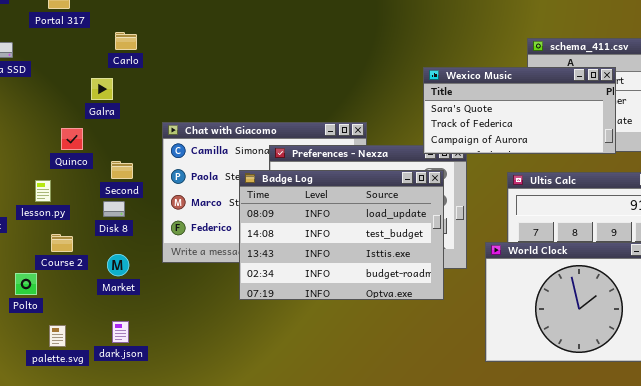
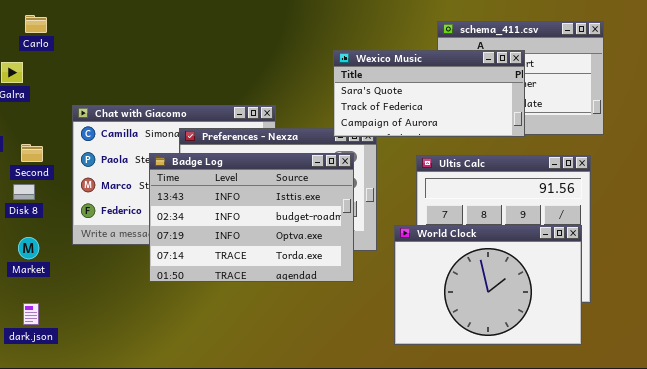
Badge Log: [239,170,444,300] -> [149,153,354,282], scrolled down 2 rows

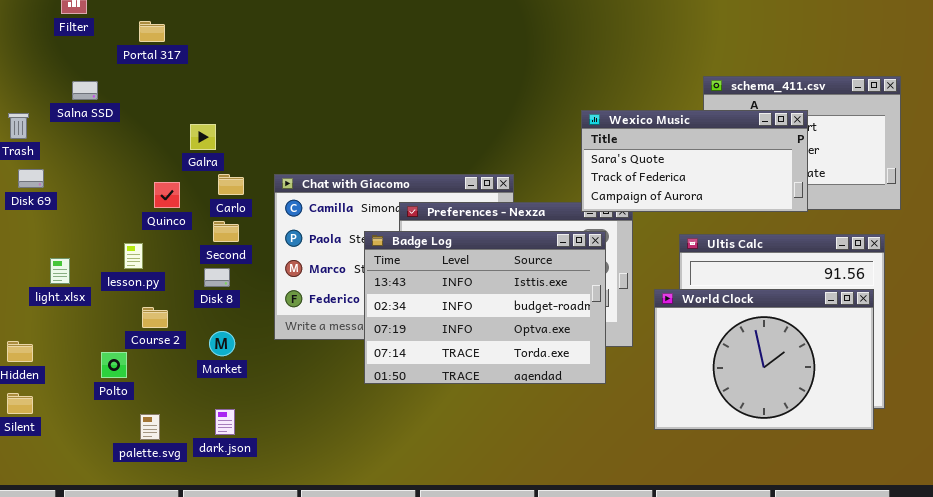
Carlo: [25,15,47,33] -> [218,174,244,195], moved
World Clock: [394,225,582,345] -> [654,289,874,430], moved

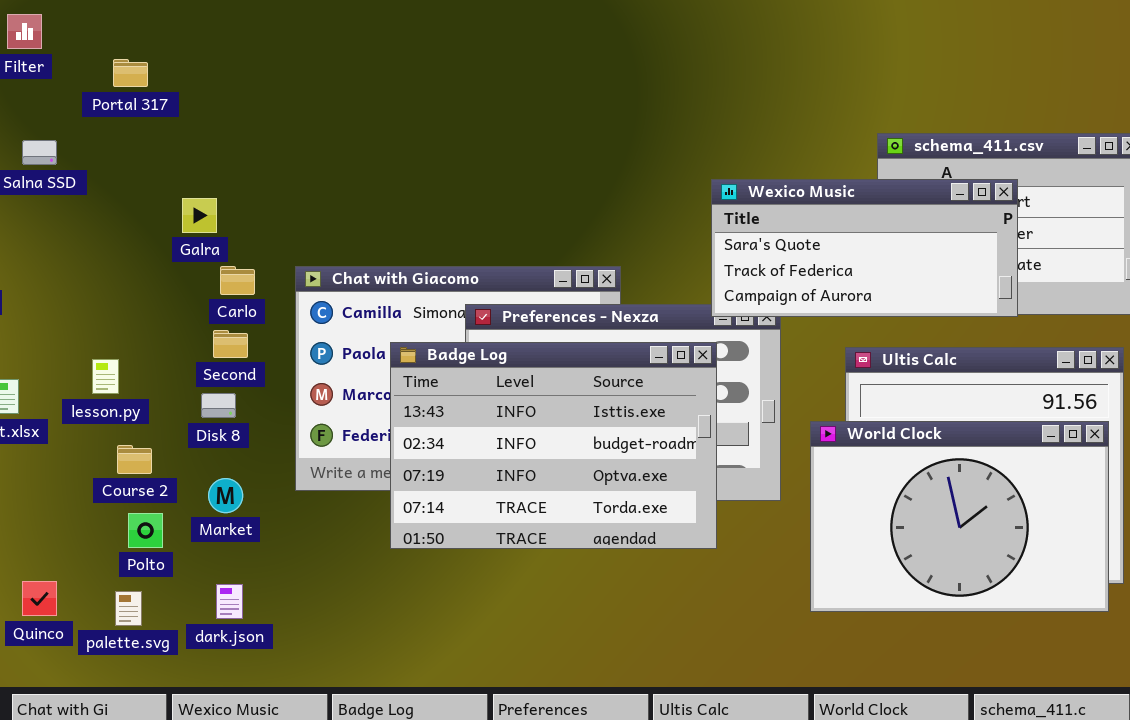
Quinco: [154,182,180,208] -> [22,581,57,616], moved
Badge Log: [364,231,606,384] -> [390,342,717,549], moved
Polto: [101,352,127,378] -> [128,513,163,548], moved

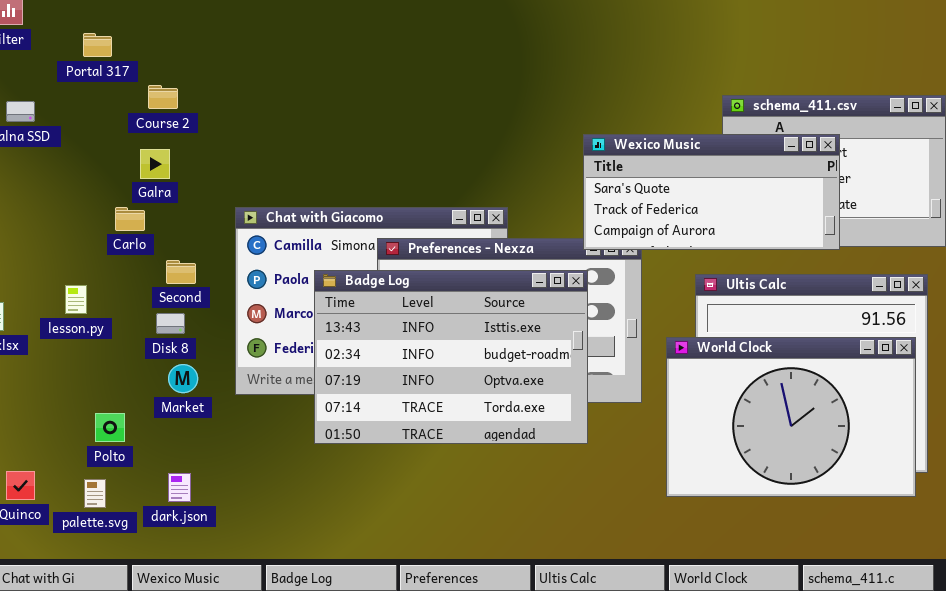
Carlo: [220,266,255,295] -> [115,207,145,231], moved
Course 2: [117,445,152,474] -> [148,85,178,109], moved
Market: [208,478,243,513] -> [168,364,198,393], moved

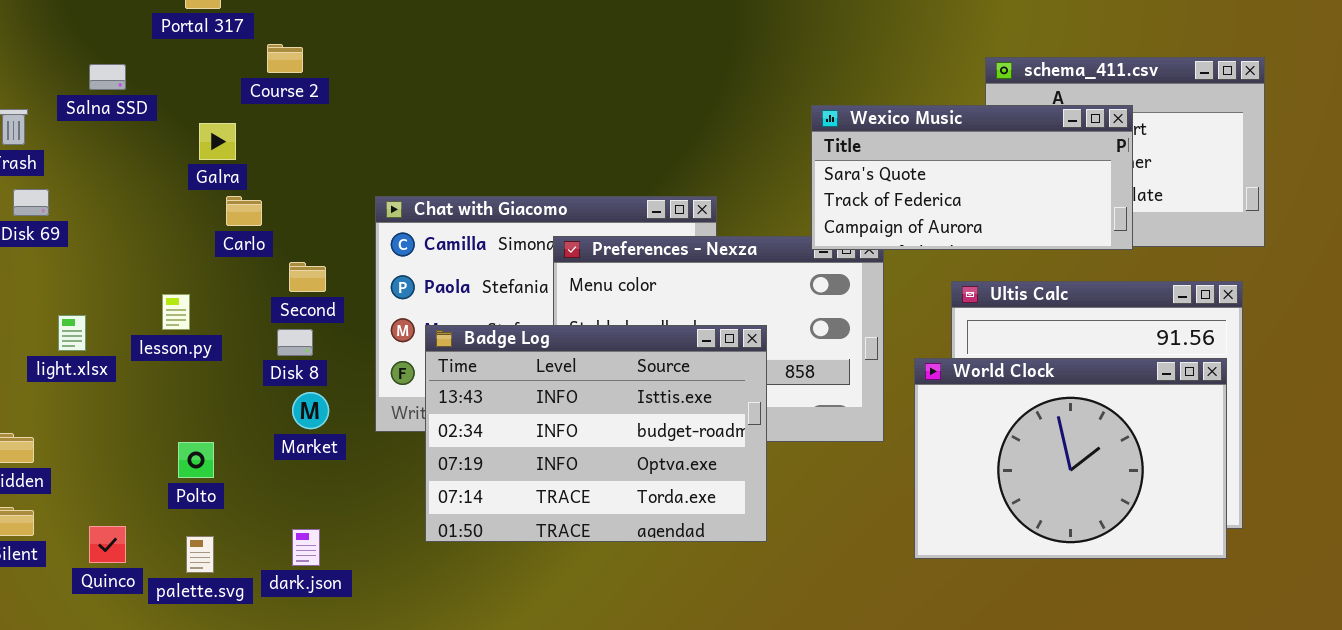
Galra: [140,149,170,179] -> [199,123,236,160], moved
Badge Log: [314,270,588,444] -> [425,325,767,542], moved
Polto: [95,413,125,442] -> [178,442,214,478], moved

